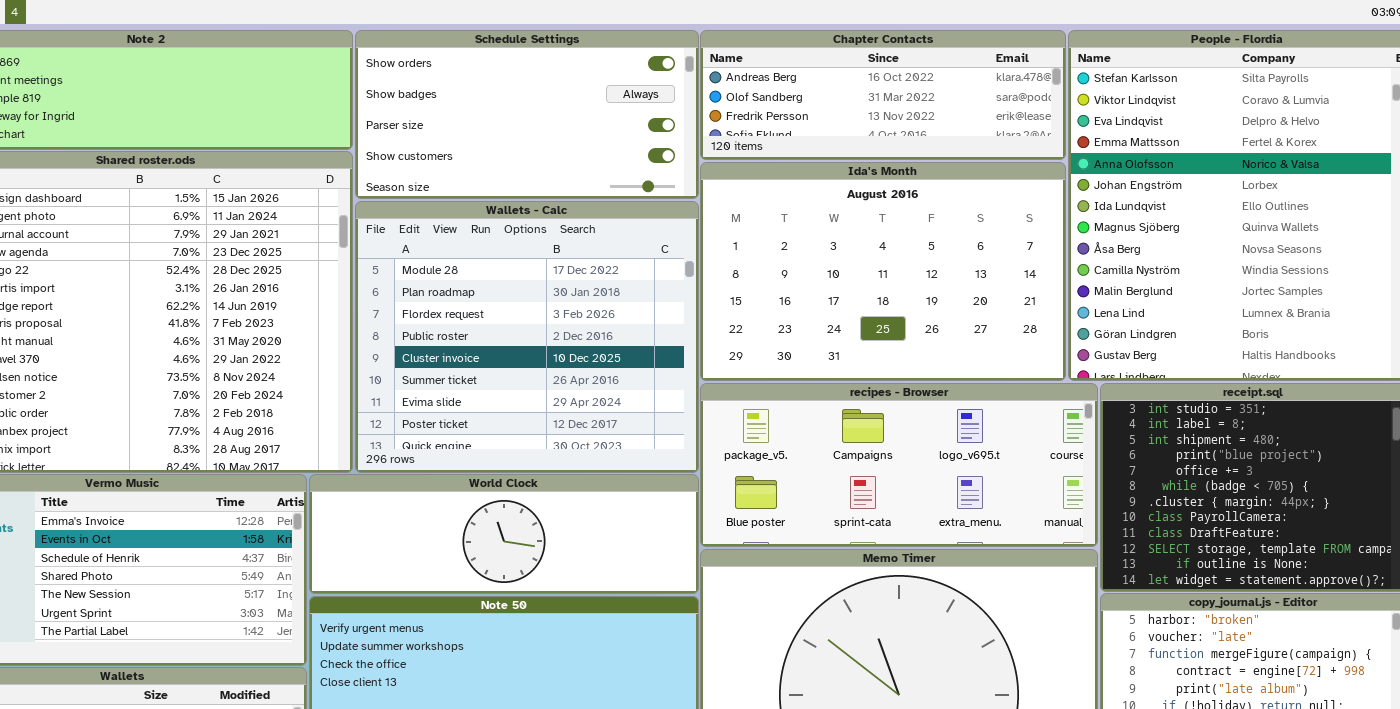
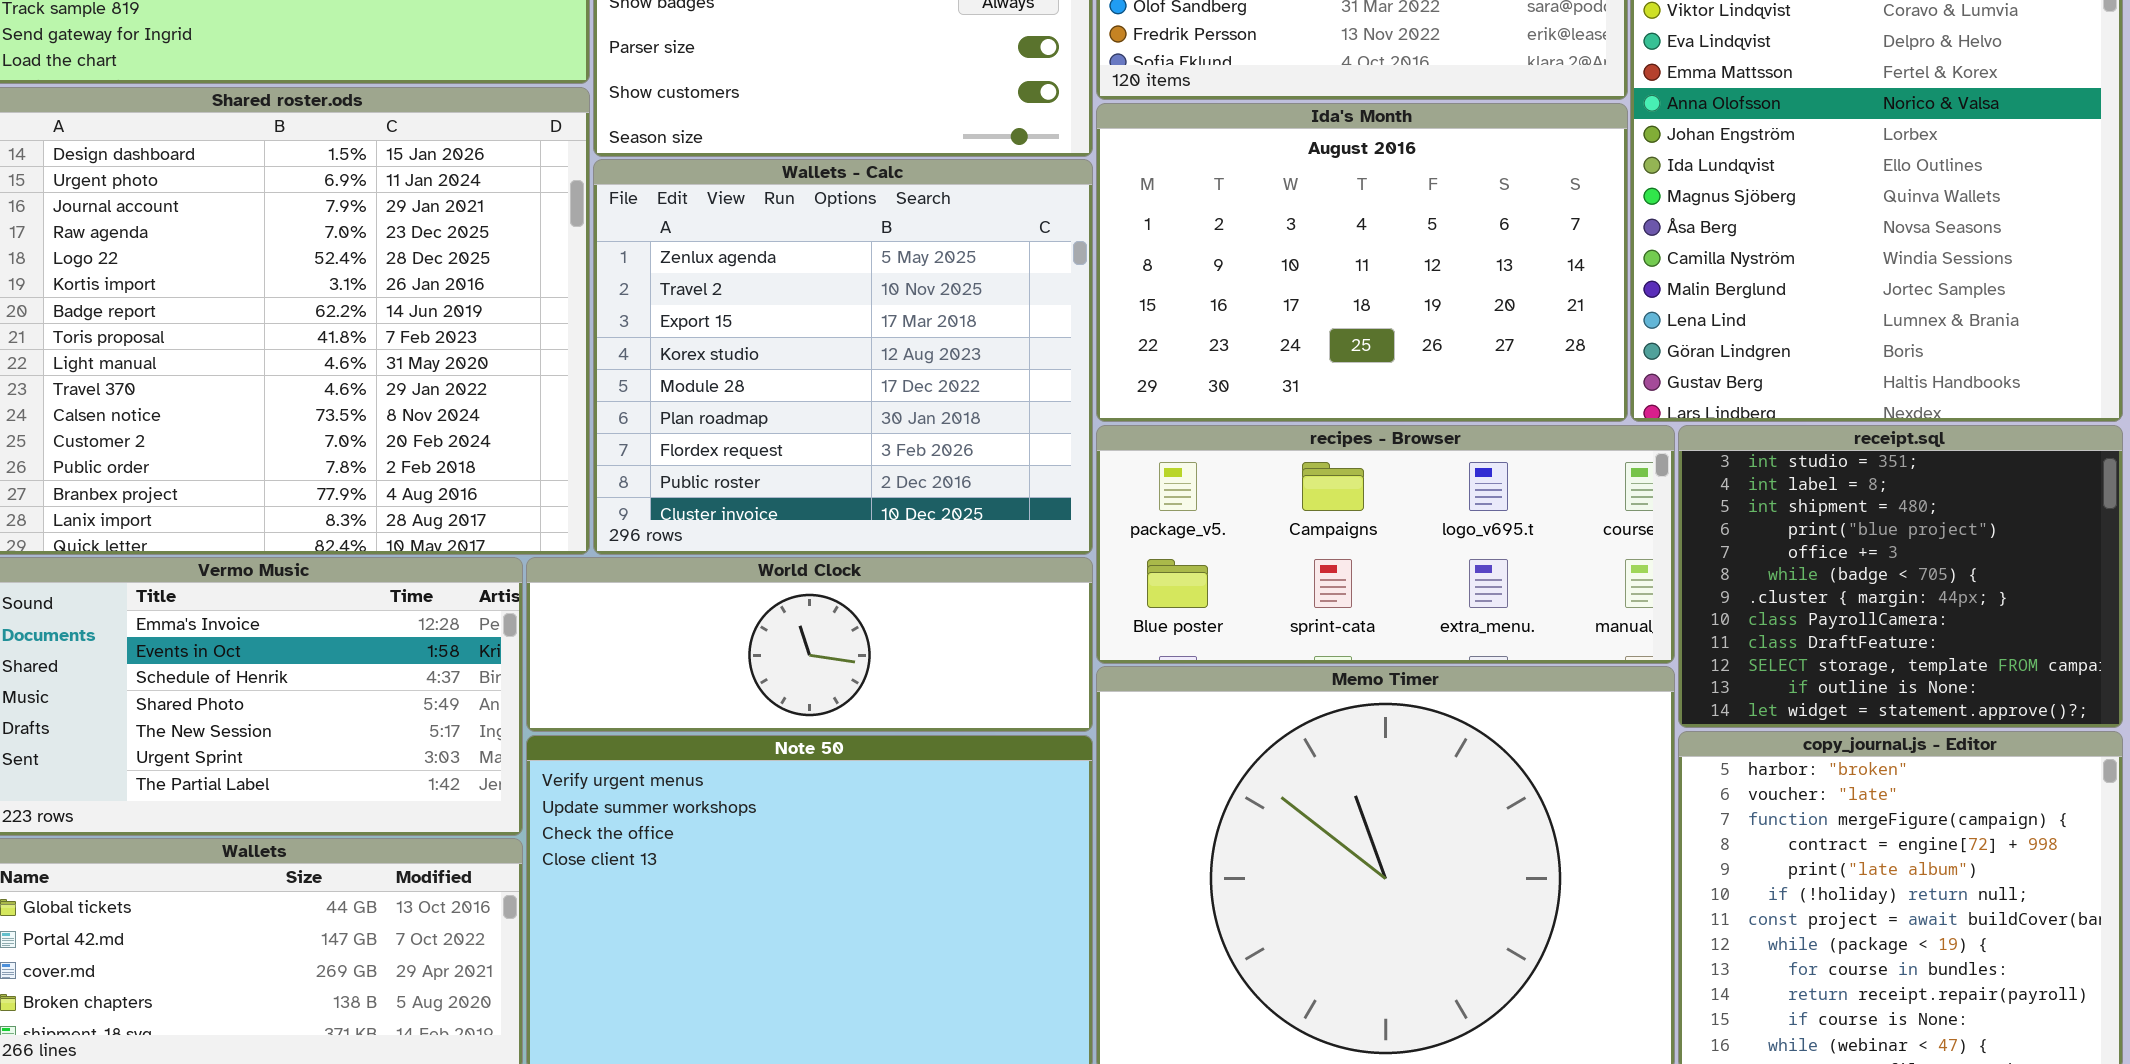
Wallets - Calc: [355,201,699,473] -> [593,159,1093,555], scrolled up 4 rows

